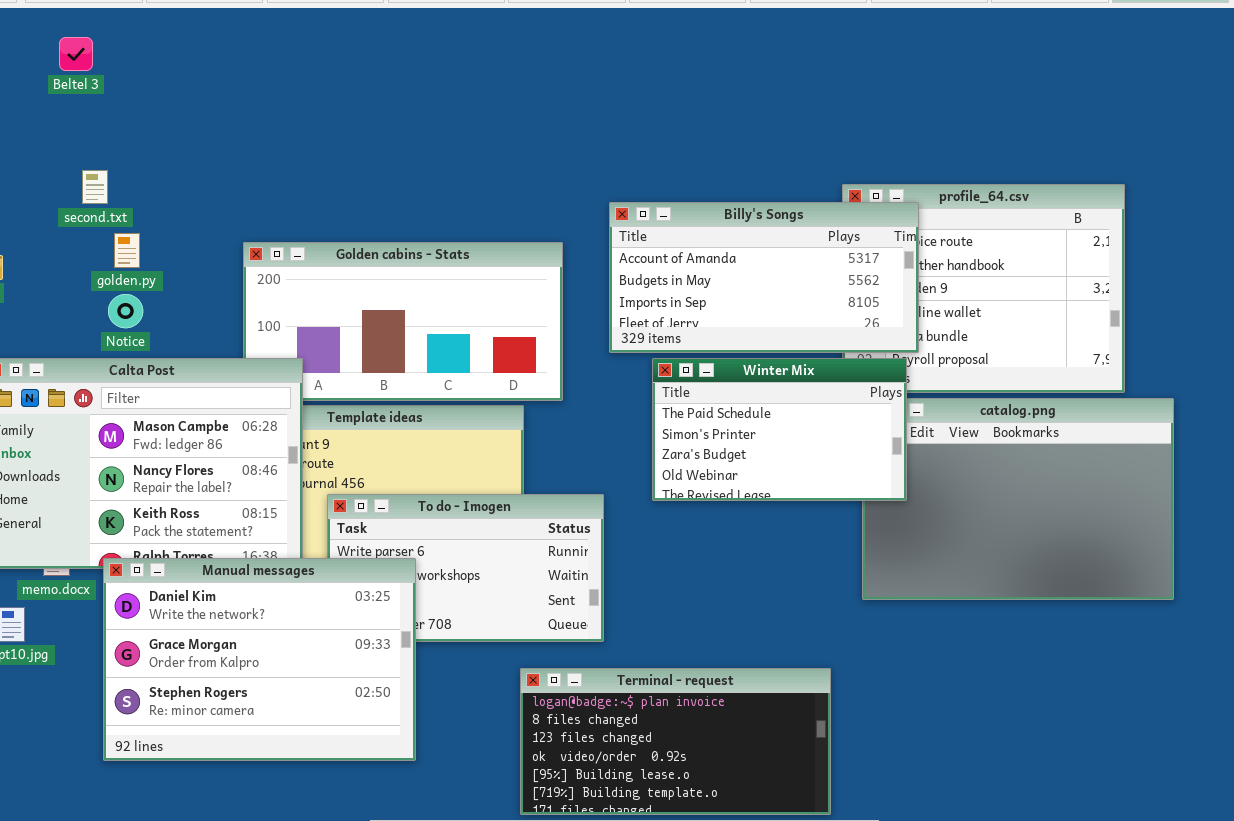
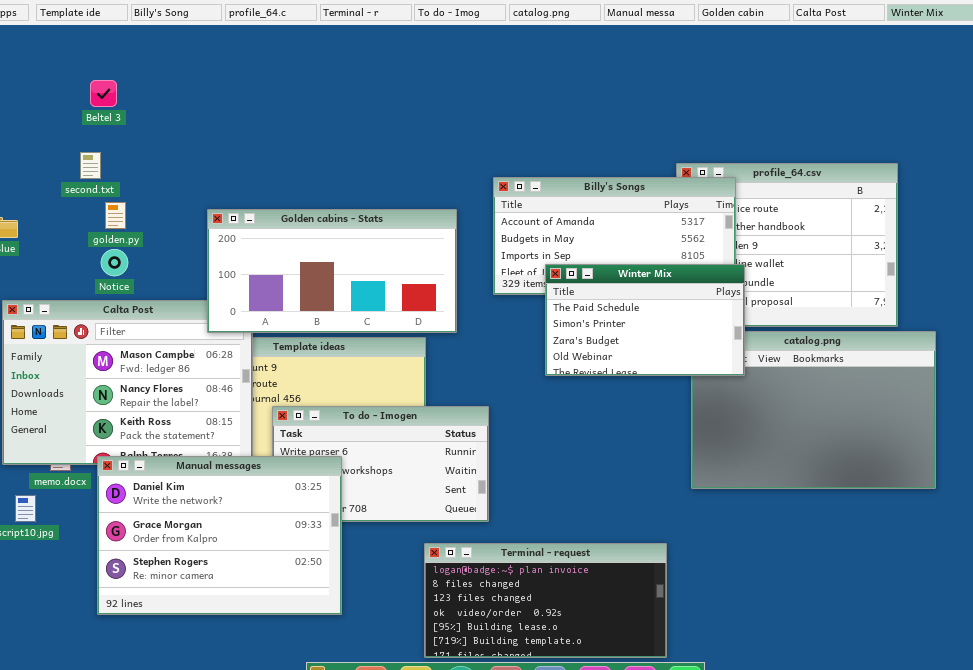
Beltel 3: [59,37,93,71] -> [90,80,117,107], moved
Golden cabins - Stats: [243,242,563,401] -> [207,209,457,333], raised
Winter Mix: [652,358,907,501] -> [545,264,745,376], moved

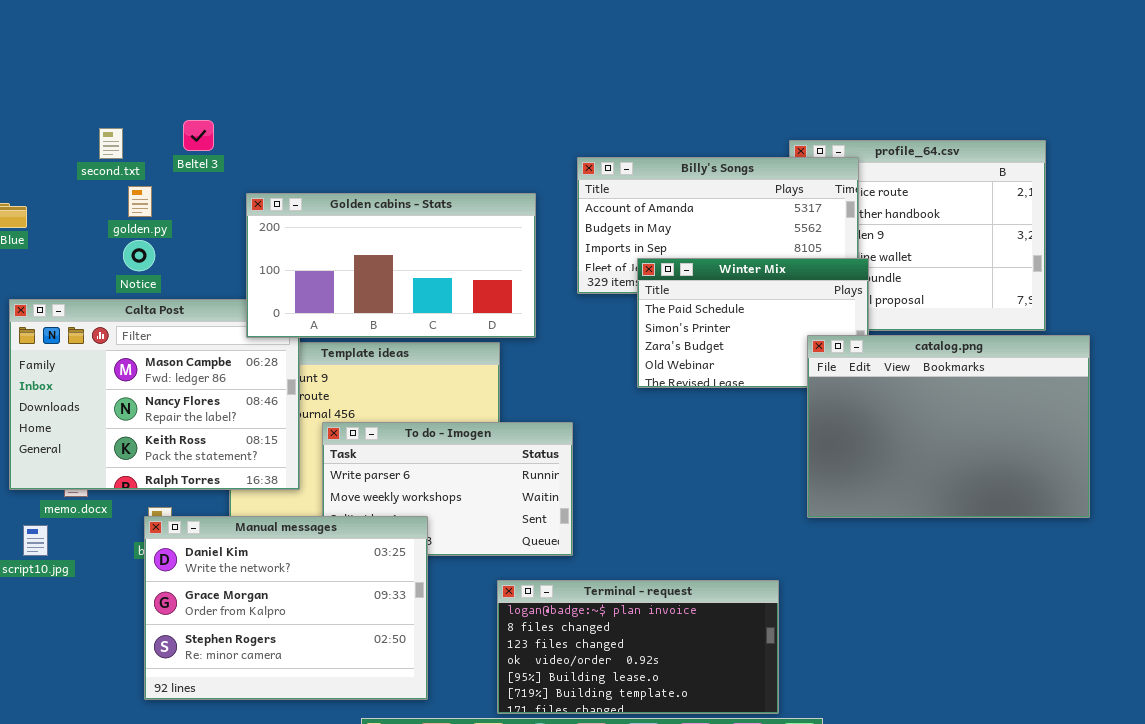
Beltel 3: [90,80,117,107] -> [183,120,214,151], moved
catalog.png: [691,331,936,489] -> [807,335,1090,518], raised
Manual messages: [97,456,342,615] -> [144,516,428,700], moved

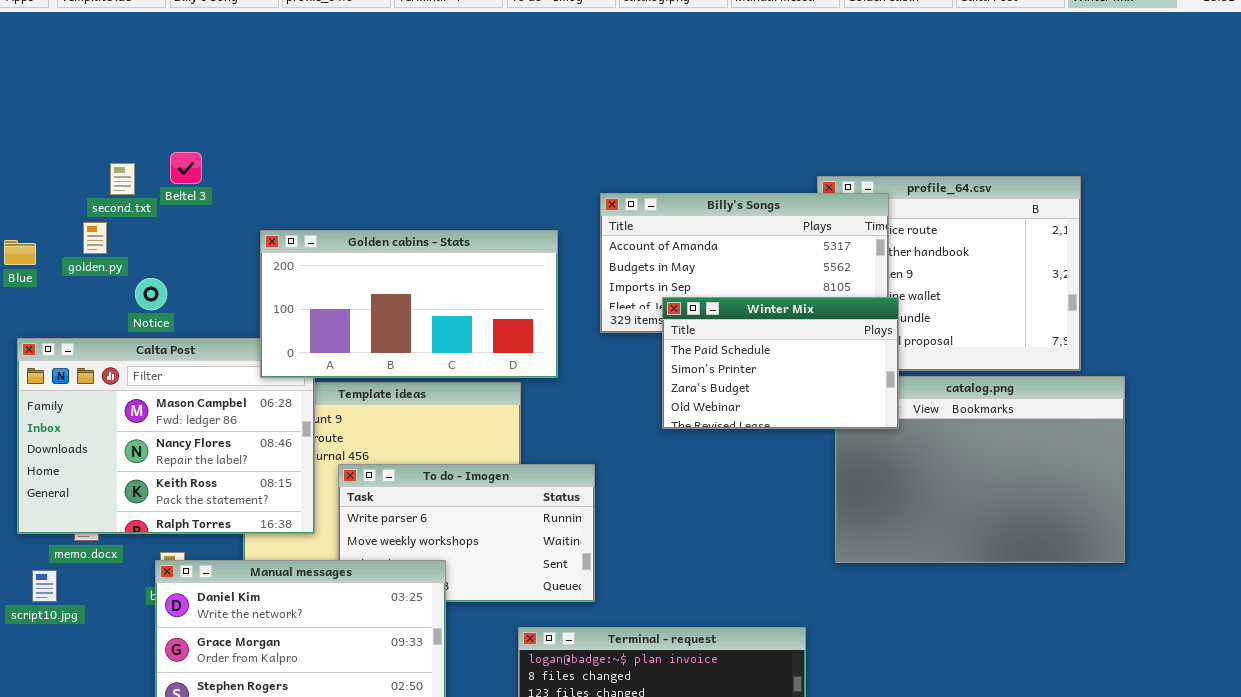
Beltel 3: [183,120,214,151] -> [170,152,202,184], moved
golden.py: [128,186,152,217] -> [83,222,107,254], moved
Winter Mix: [637,258,869,388] -> [662,297,899,429], raised

